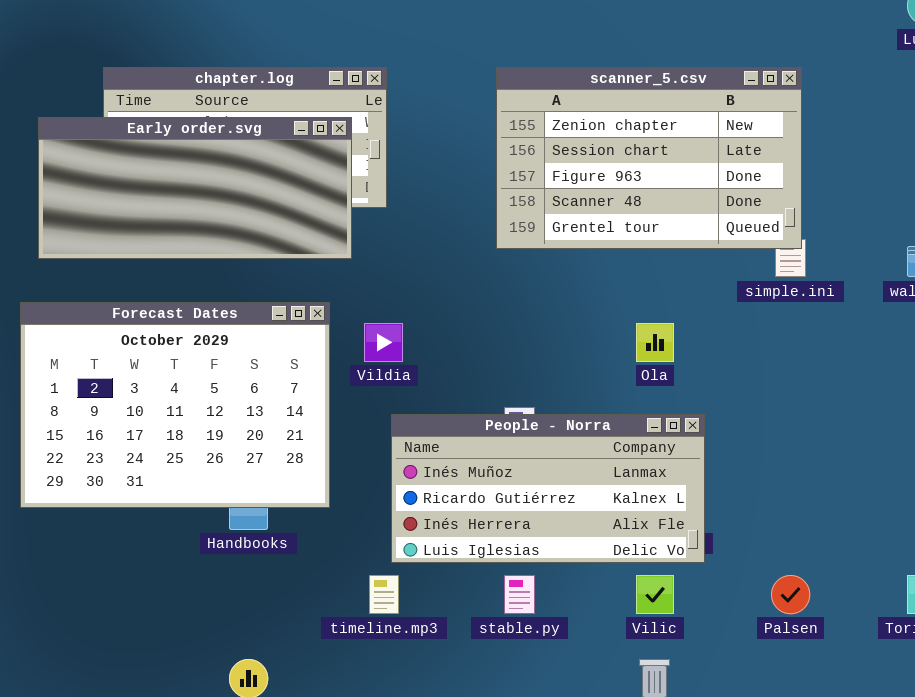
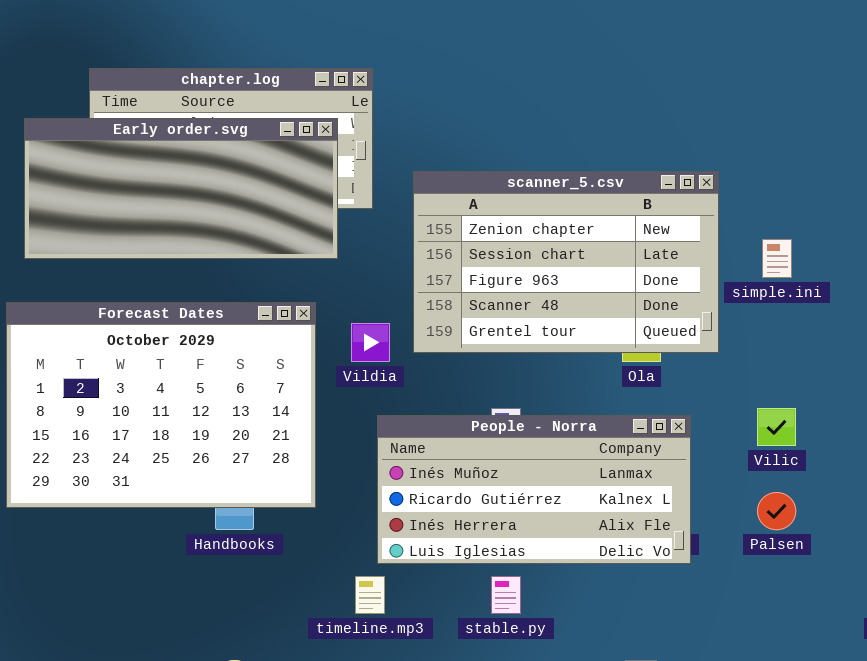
scanner_5.csv: [496,67,802,249] -> [413,171,719,353], moved
Vilic: [636,575,674,614] -> [757,408,796,446], moved
Palsen: [771,575,810,614] -> [757,492,796,530], moved

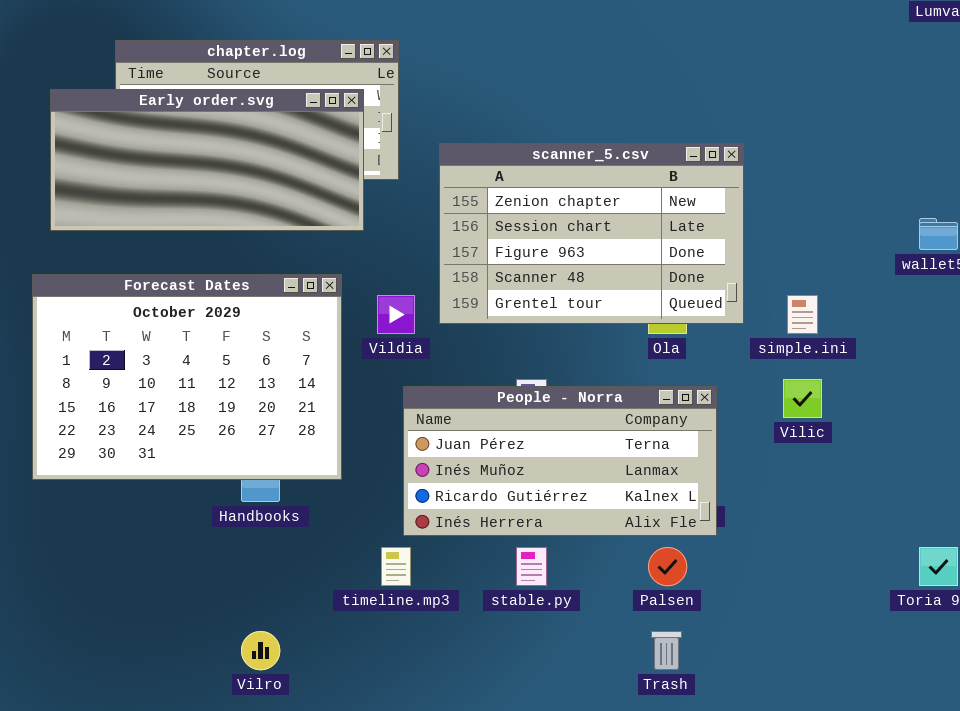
simple.ini: [762,239,792,278] -> [787,295,818,334], moved
People - Norra: [377,415,691,564] -> [403,386,717,536], scrolled up 1 row
Palsen: [757,492,796,530] -> [648,547,687,586], moved

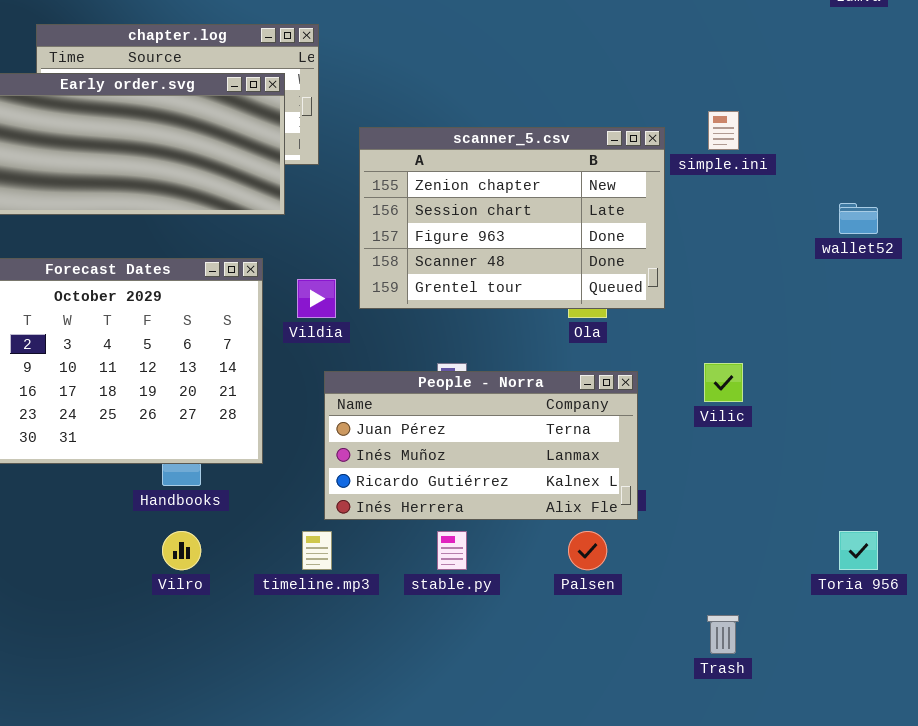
simple.ini: [787,295,818,334] -> [708,111,739,150], moved
Vilro: [241,631,280,670] -> [162,531,201,570], moved
Trash: [651,631,682,670] -> [707,615,739,654], moved

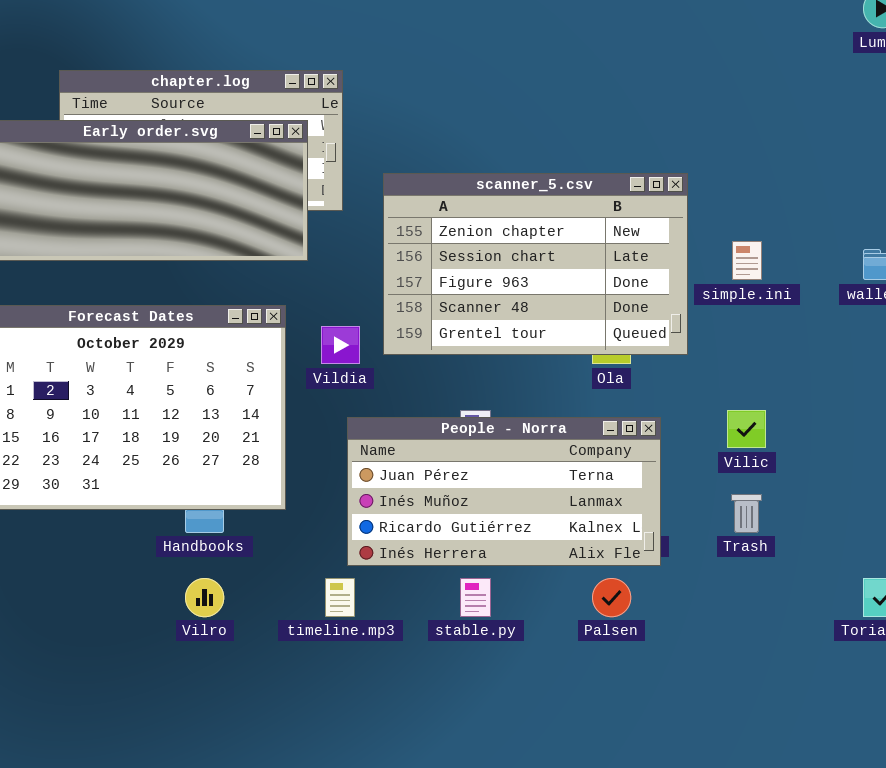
simple.ini: [708,111,739,150] -> [732,241,762,280], moved
Trash: [707,615,739,654] -> [731,494,762,533], moved

